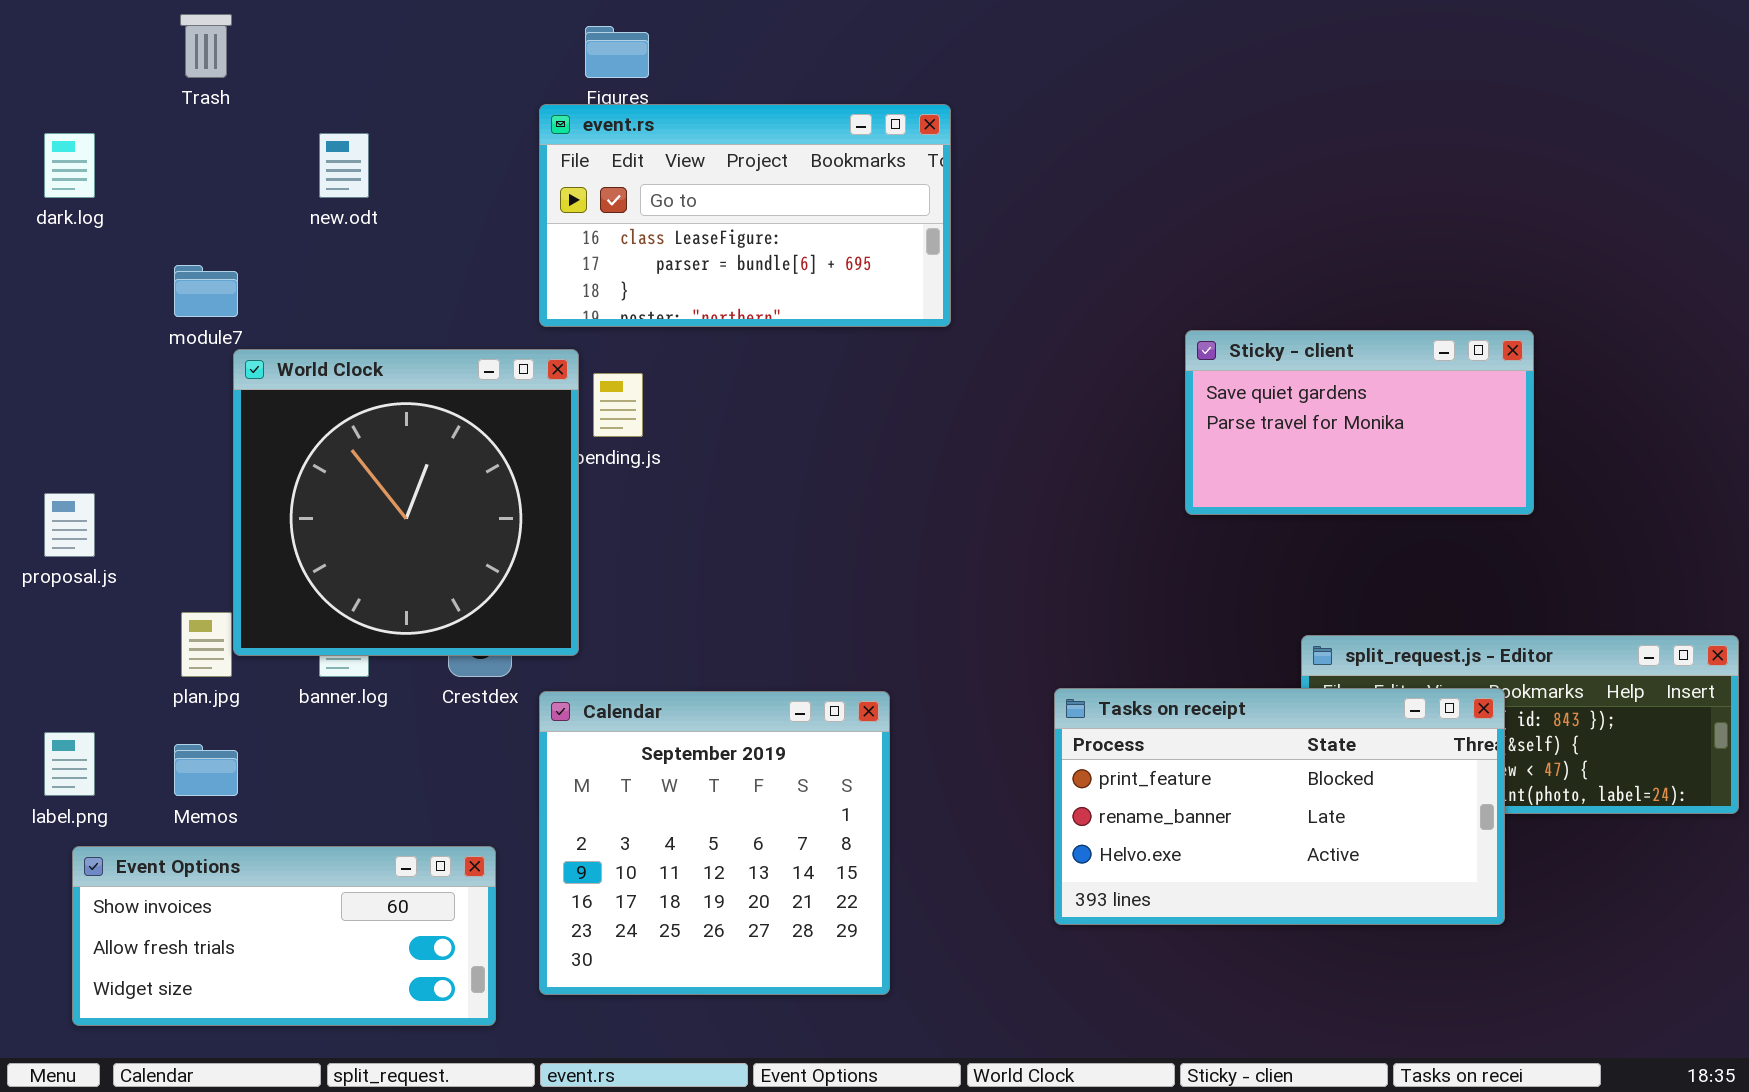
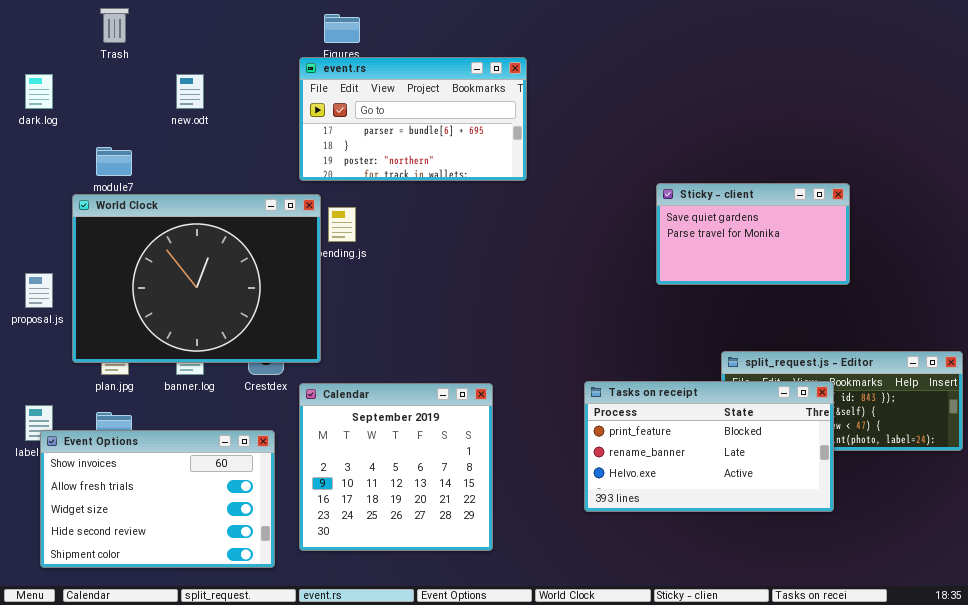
event.rs: [539,104,951,327] -> [299,57,527,181], scrolled down 1 row
World Clock: [233,349,579,656] -> [72,194,321,363], resized
Event Options: [72,846,496,1026] -> [40,430,275,568], resized

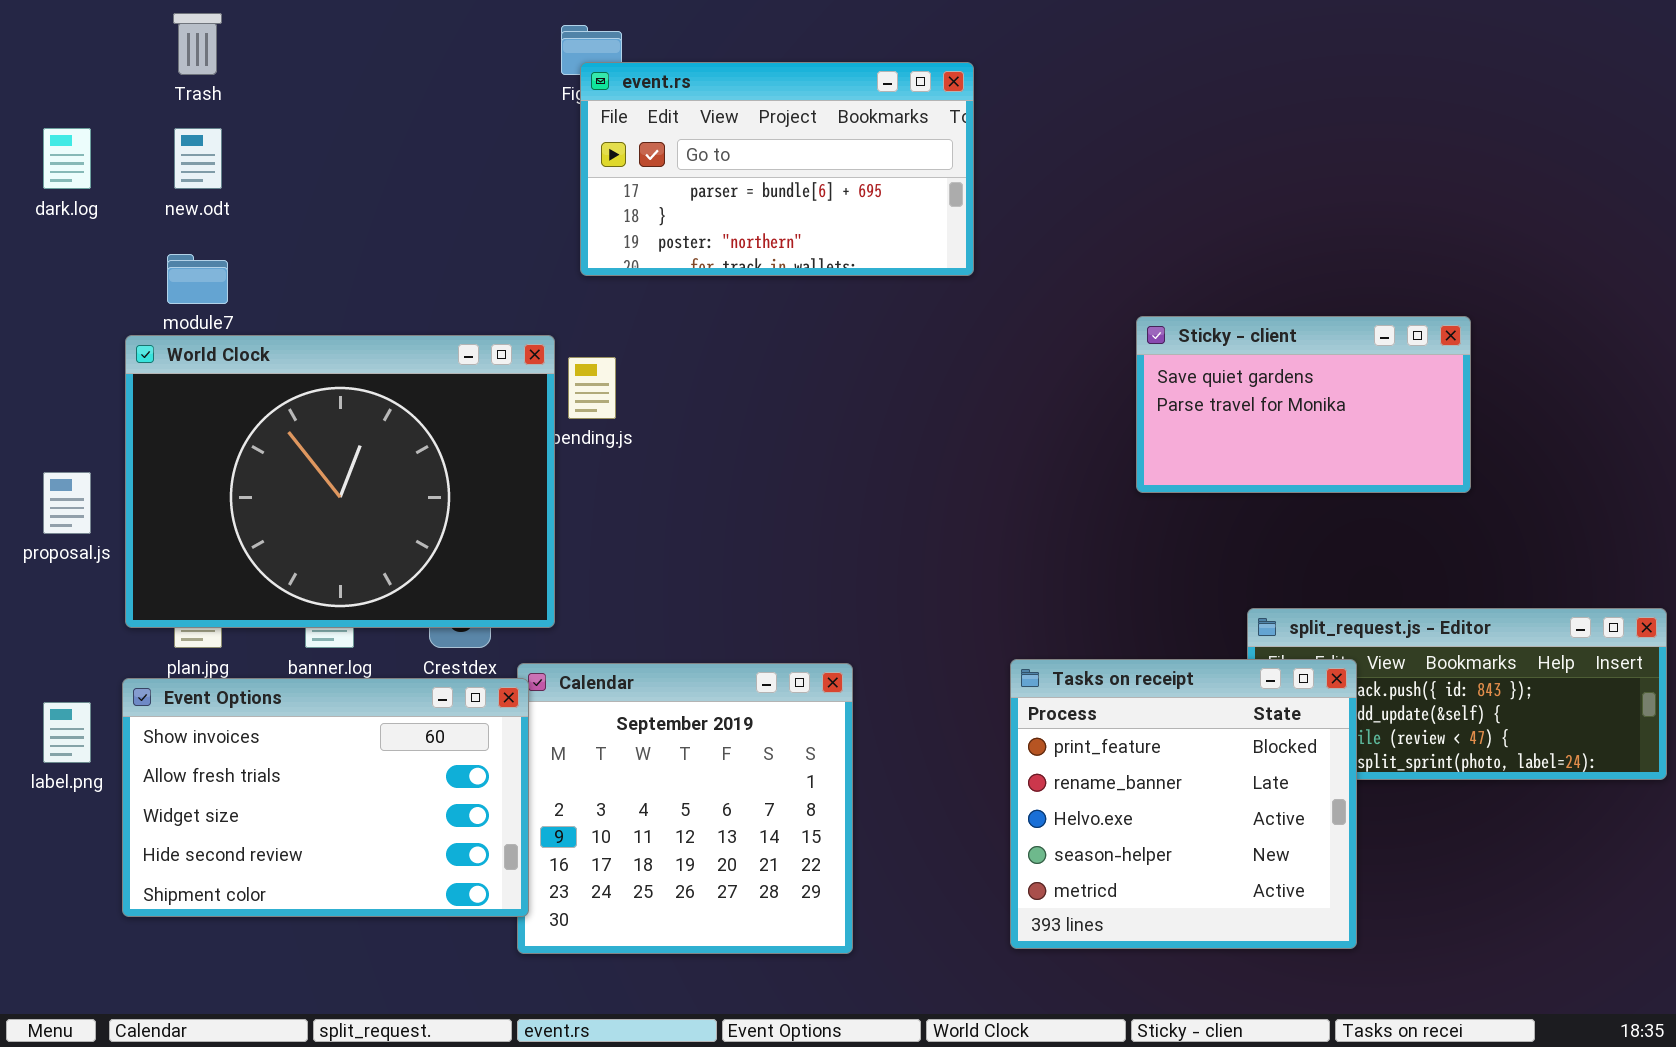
event.rs: [299,57,527,181] -> [580,62,974,276], moved
new.odt: [176,74,204,109] -> [174,128,222,189], moved
Tasks on receipt: [584,381,834,512] -> [1010,659,1357,949], resized
Event Options: [40,430,275,568] -> [122,678,529,917], moved

